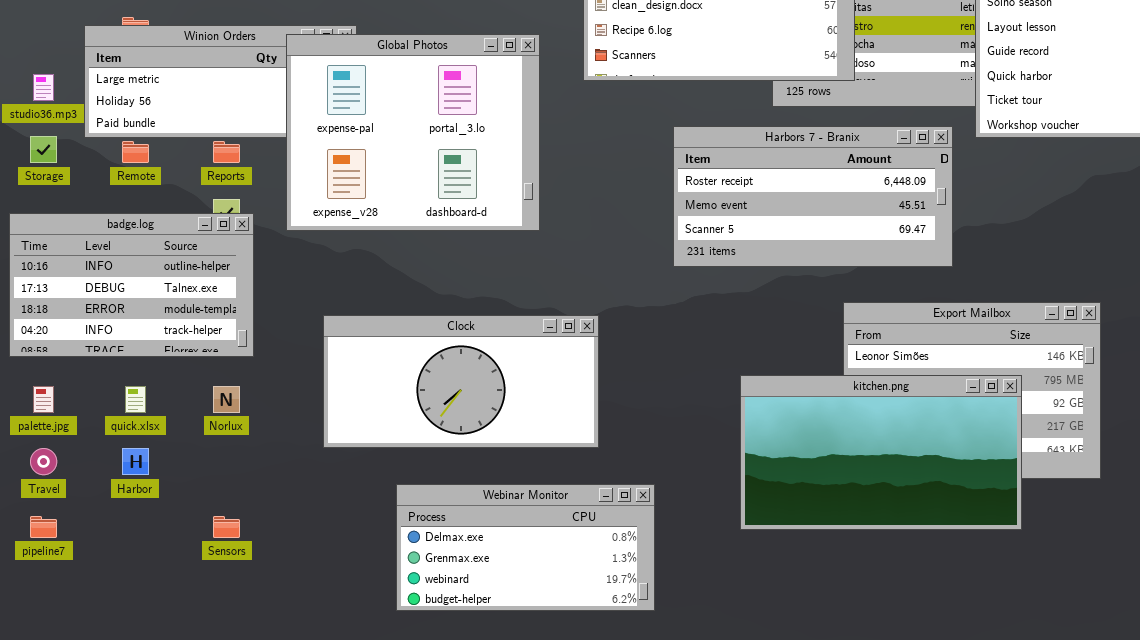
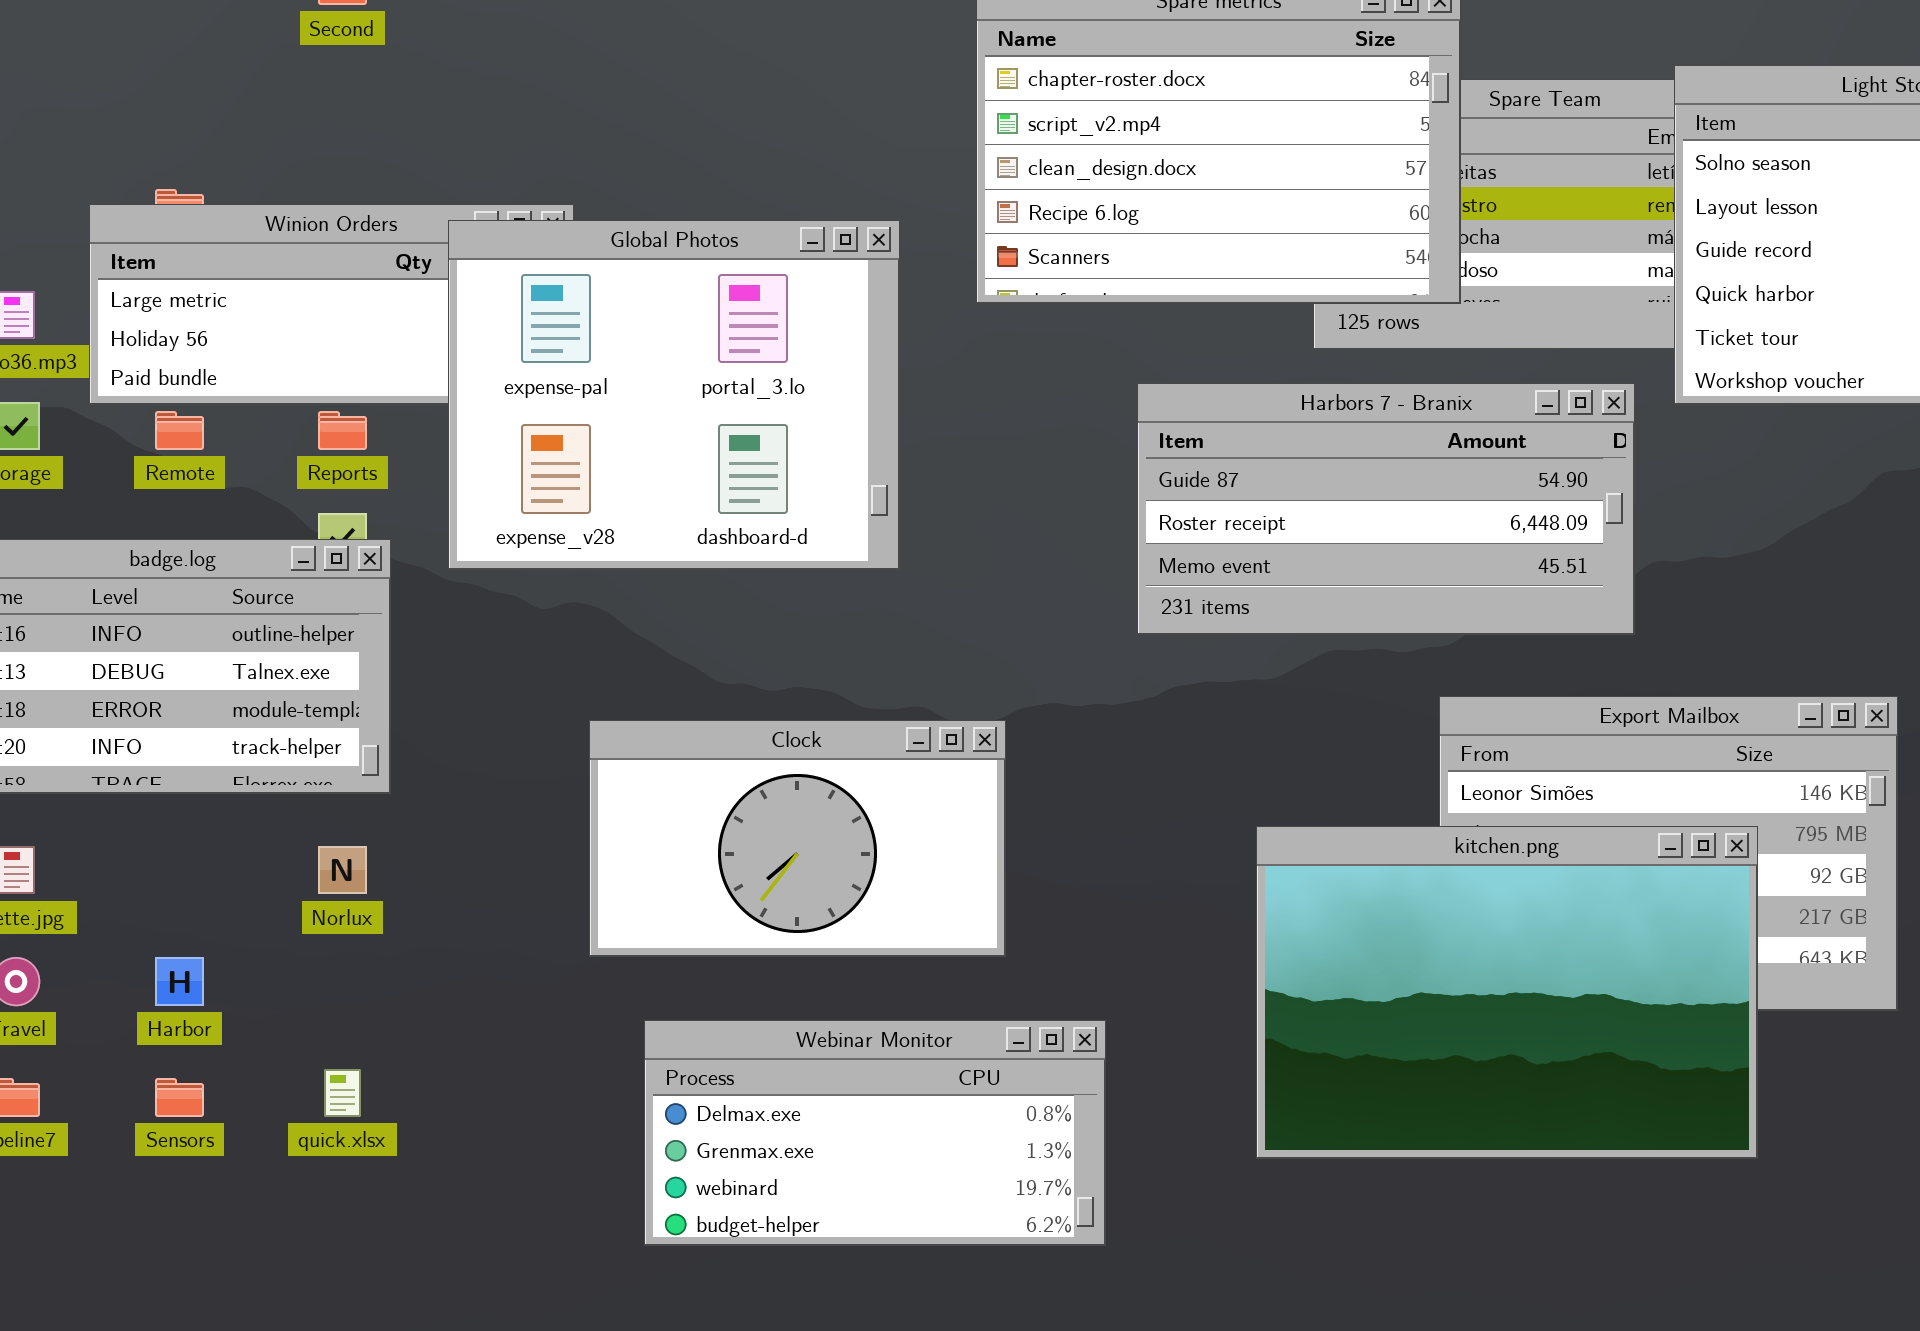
Harbors 7 - Branix: [673,126,953,267] -> [1137,383,1635,635], scrolled up 1 row
Clock: [323,315,599,448] -> [589,720,1006,957], resized
kitchen.png: [740,375,1022,530] -> [1256,826,1758,1159], resized
quick.xlsx: [125,386,146,413] -> [324,1069,361,1117], moved
Sensors: [213,516,240,538] -> [155,1078,204,1117], moved

